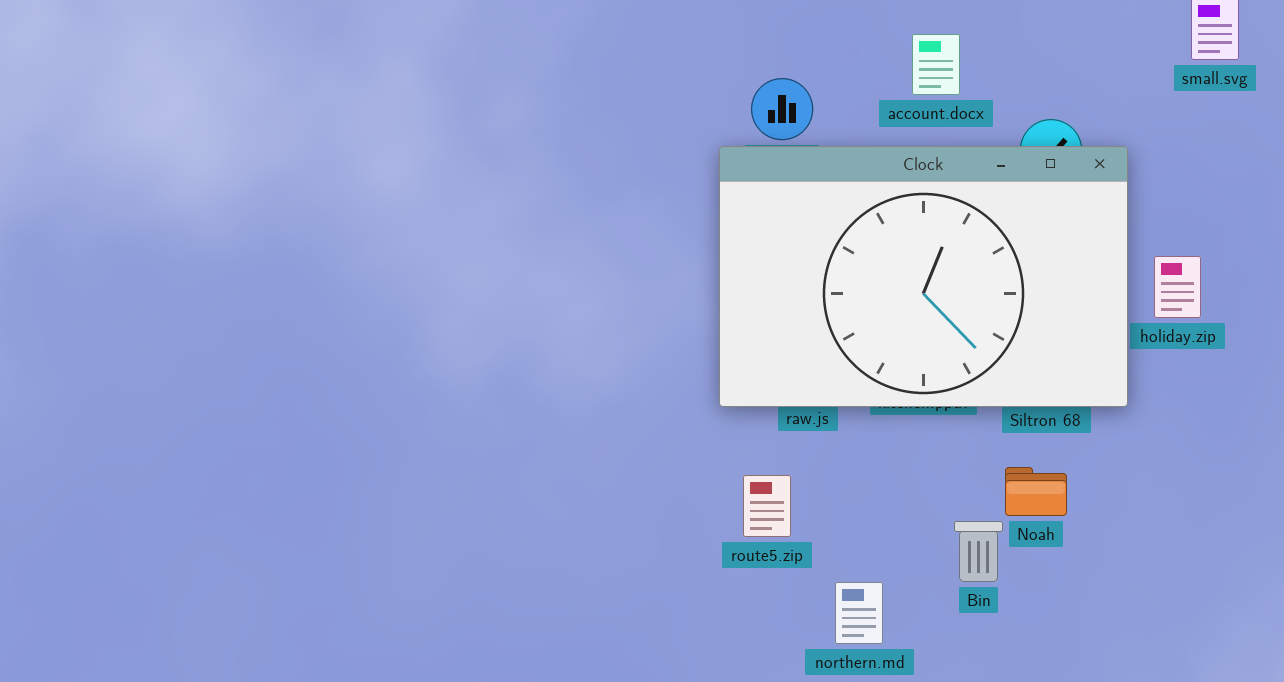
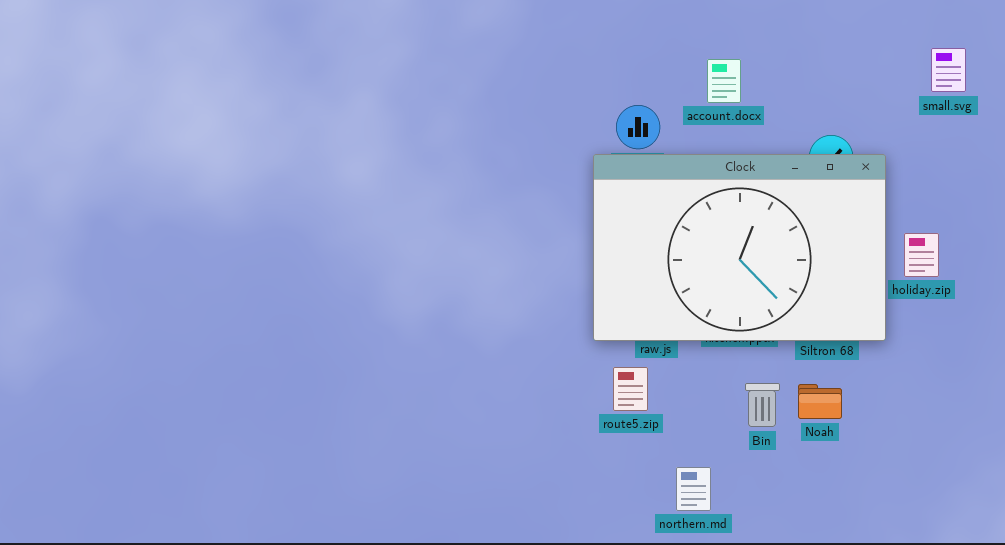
account.docx: [912,34,960,95] -> [707,59,741,103], moved
route5.zip: [743,475,791,537] -> [613,367,648,411], moved
Bin: [954,521,1003,582] -> [745,383,780,427], moved

